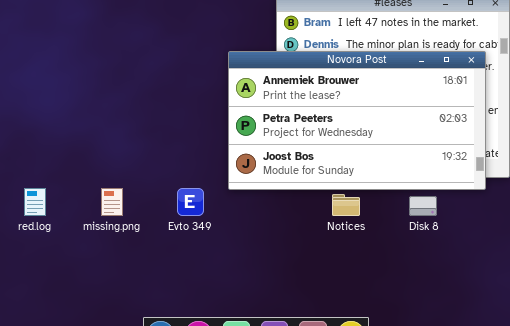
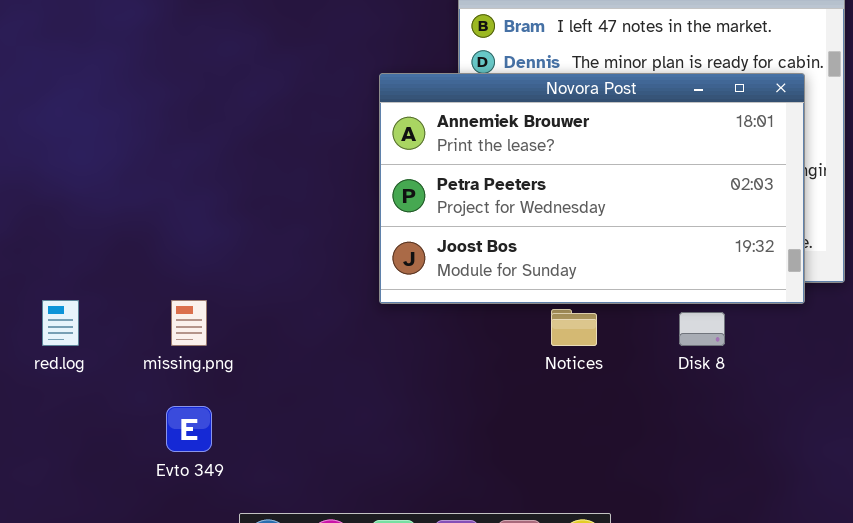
Evto 349: [177,188,204,216] -> [166,406,212,452], moved

